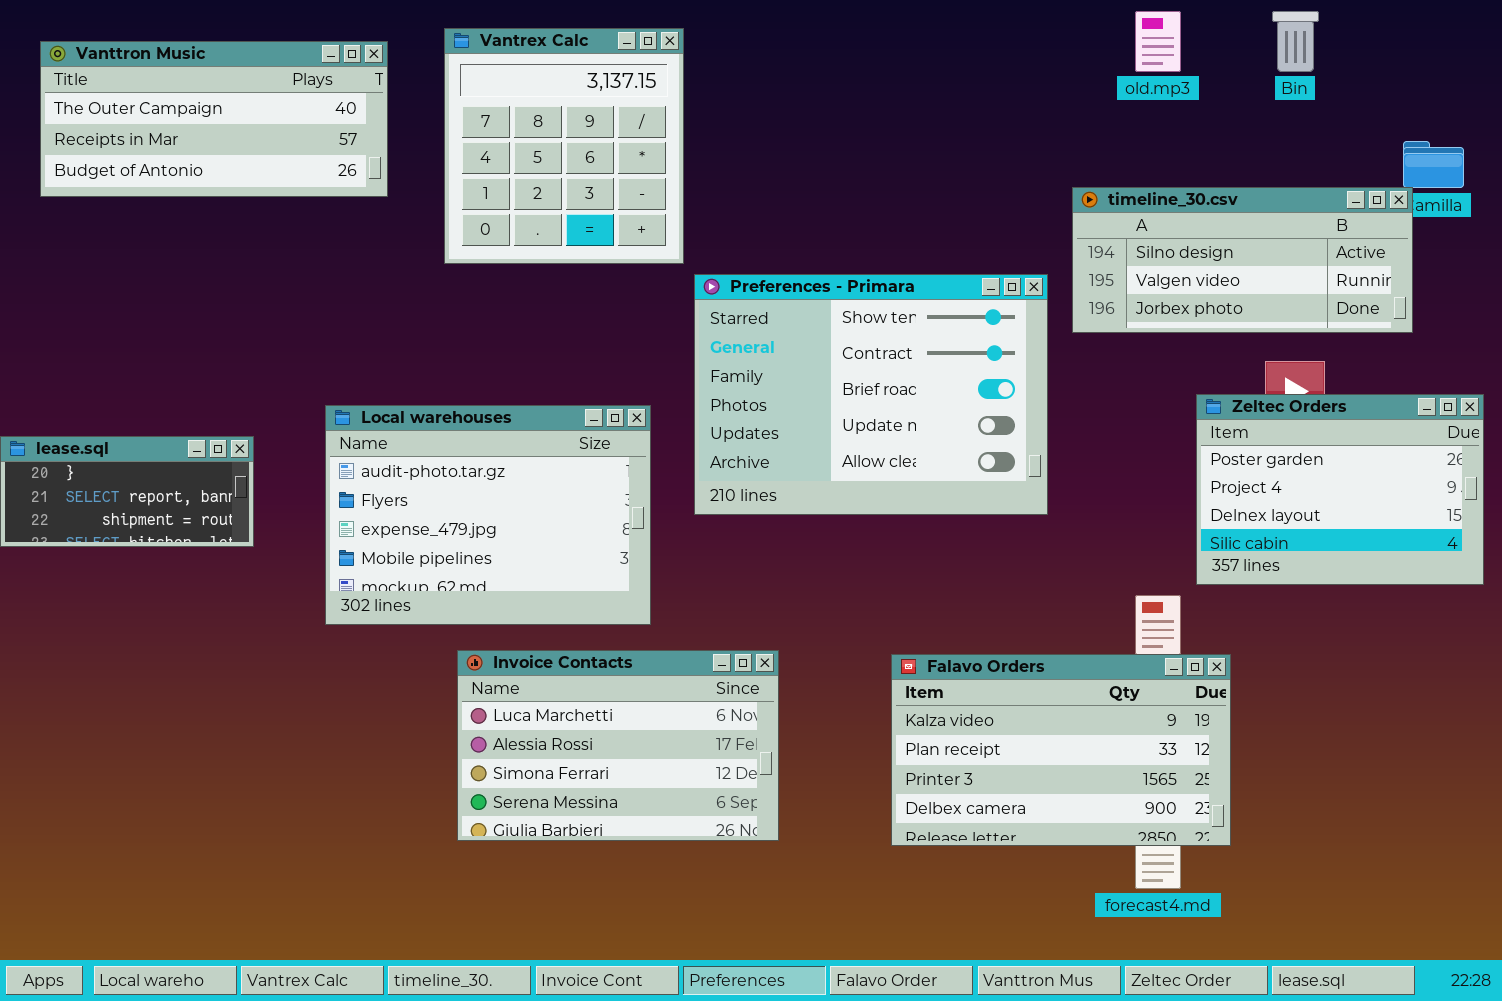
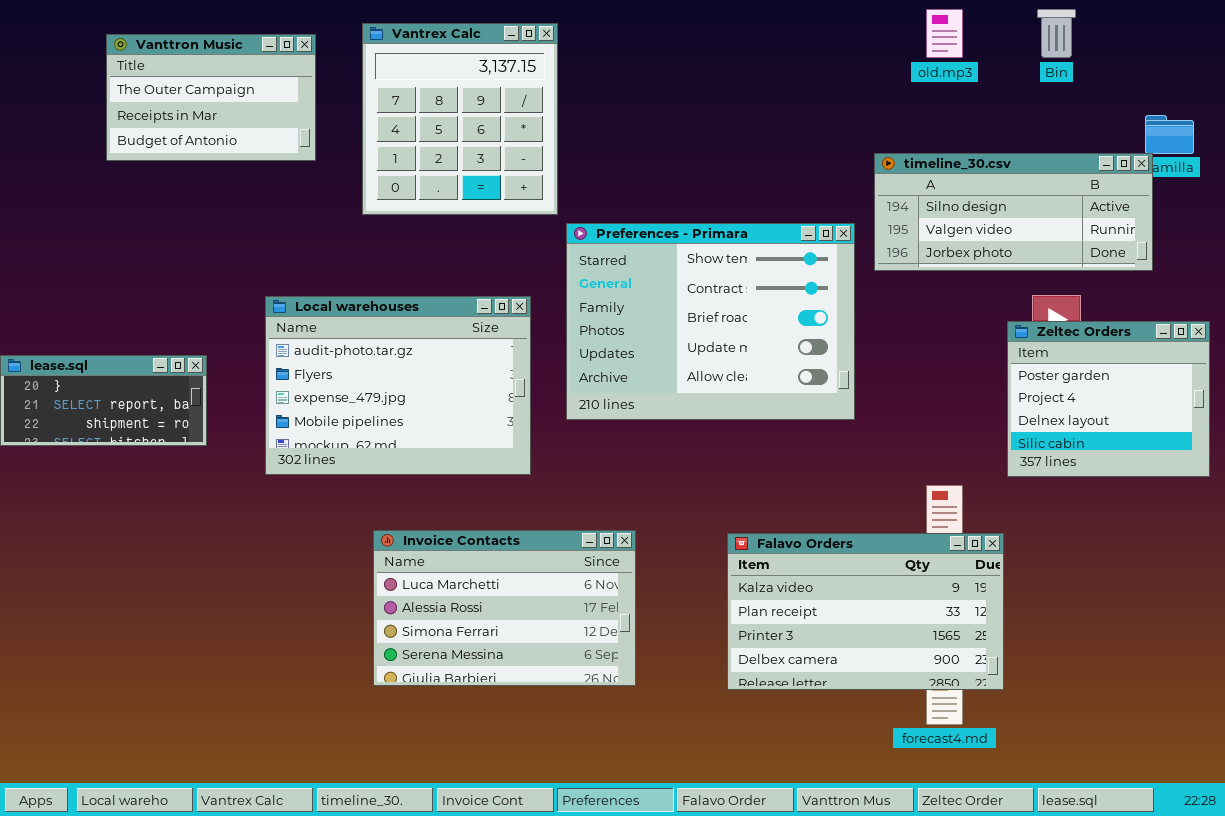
Vanttron Music: [40,41,388,197] -> [106,34,316,161], resized
Zeltec Orders: [1196,394,1484,585] -> [1007,321,1210,477], resized
Local warehouses: [325,405,651,625] -> [265,296,531,475], moved

